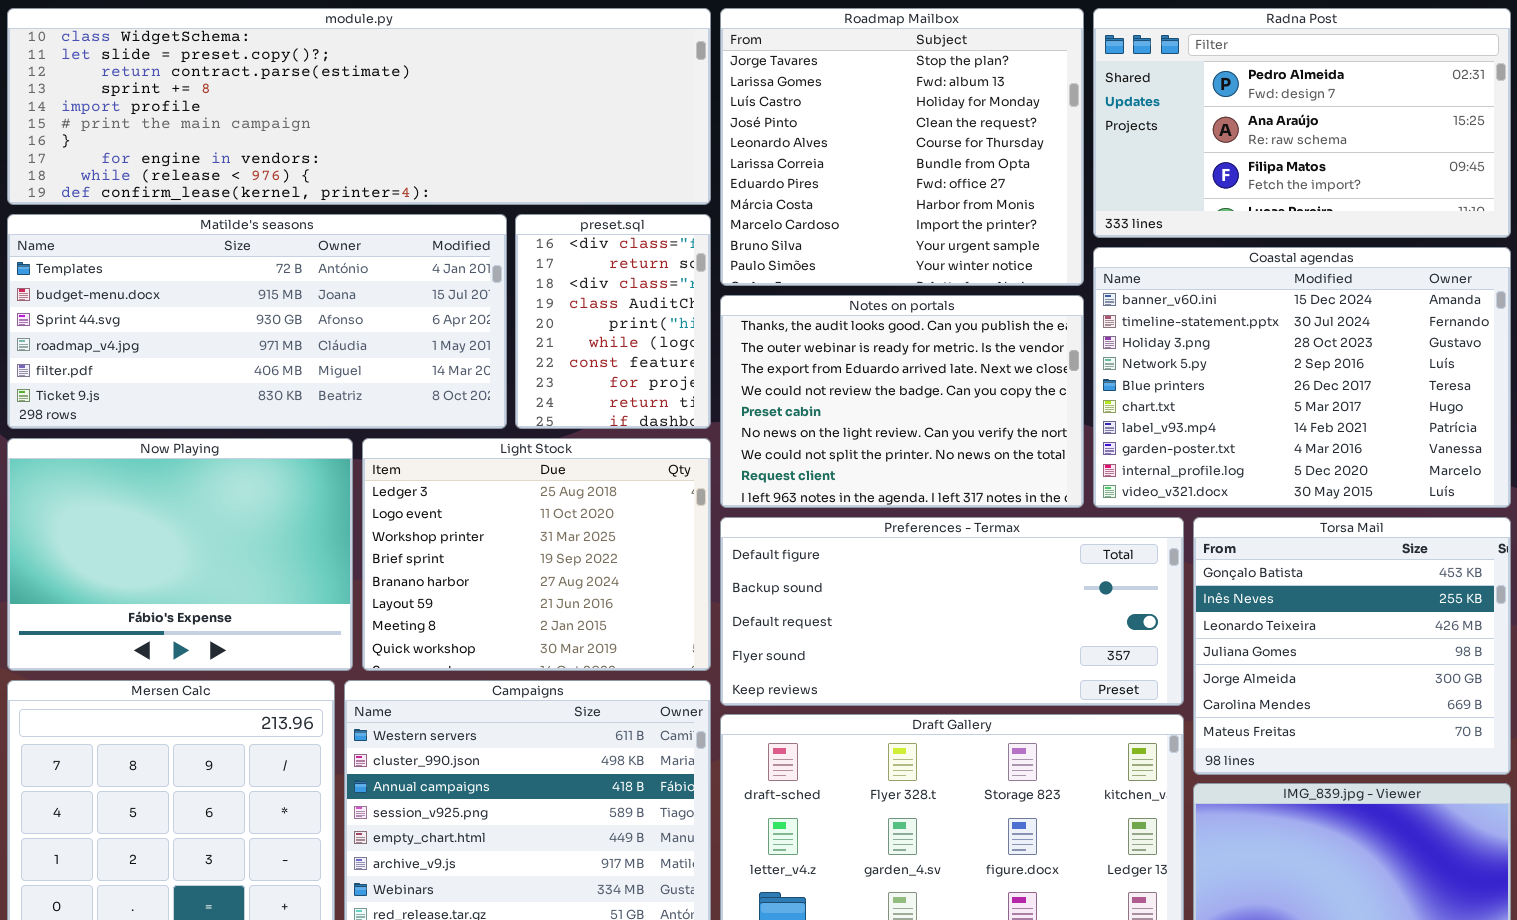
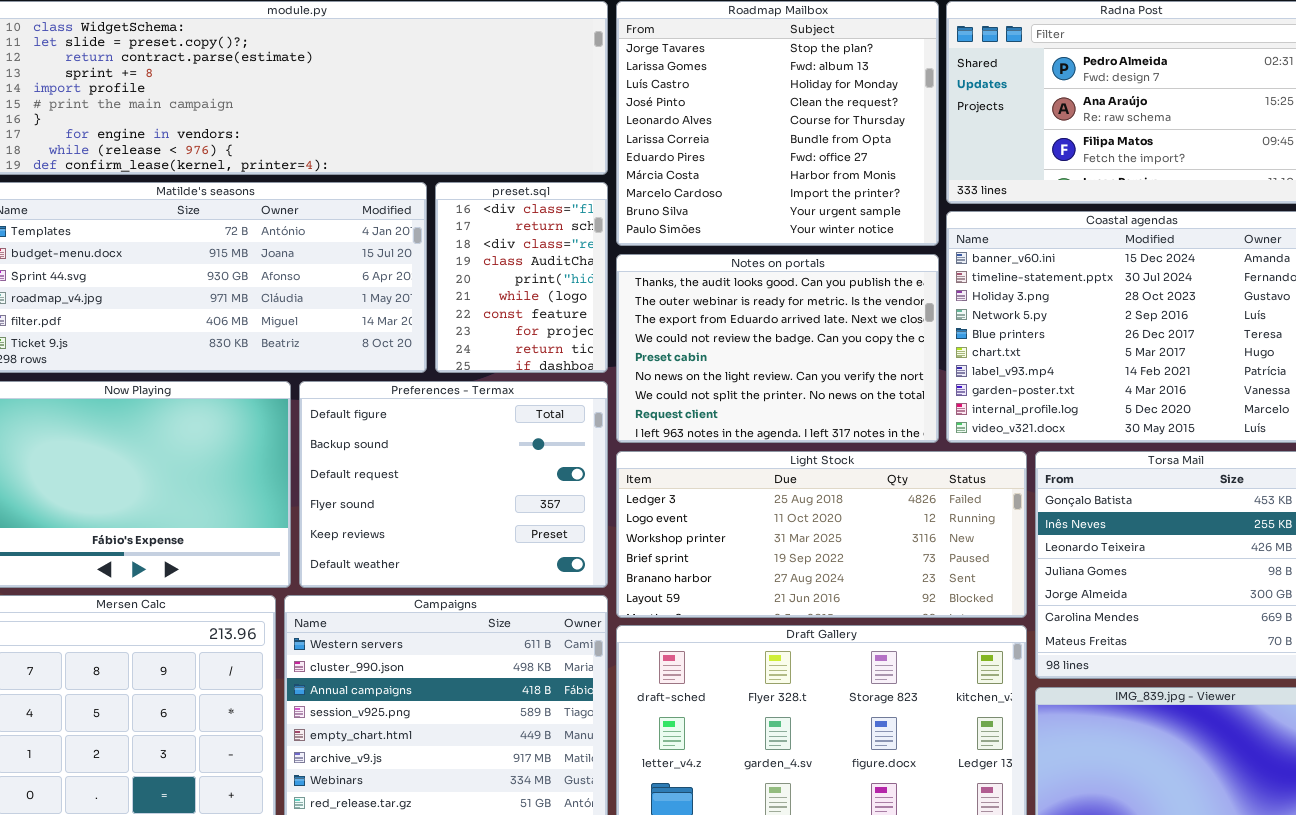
Light Stock: [362,438,711,671] -> [616,451,1027,618], moved, resized
Preferences - Termax: [720,517,1184,706] -> [299,381,608,588], moved, resized

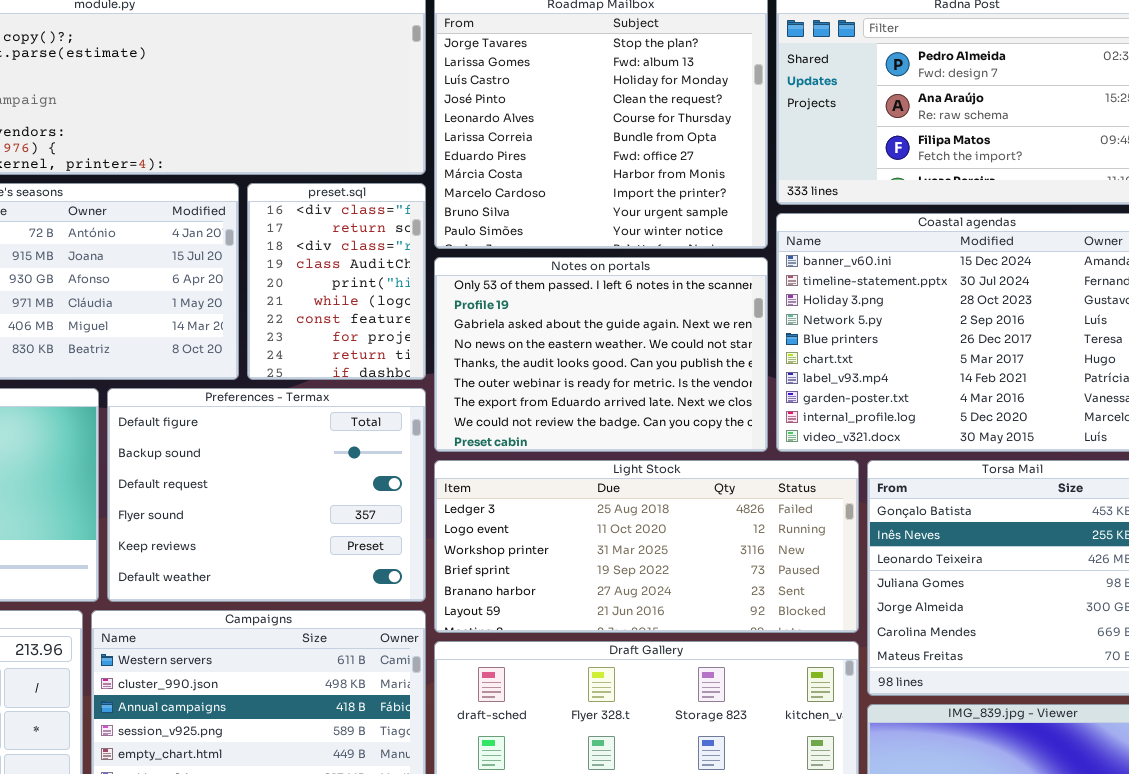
Notes on portals: [616,254,939,443] -> [434,257,768,452], scrolled up 4 rows

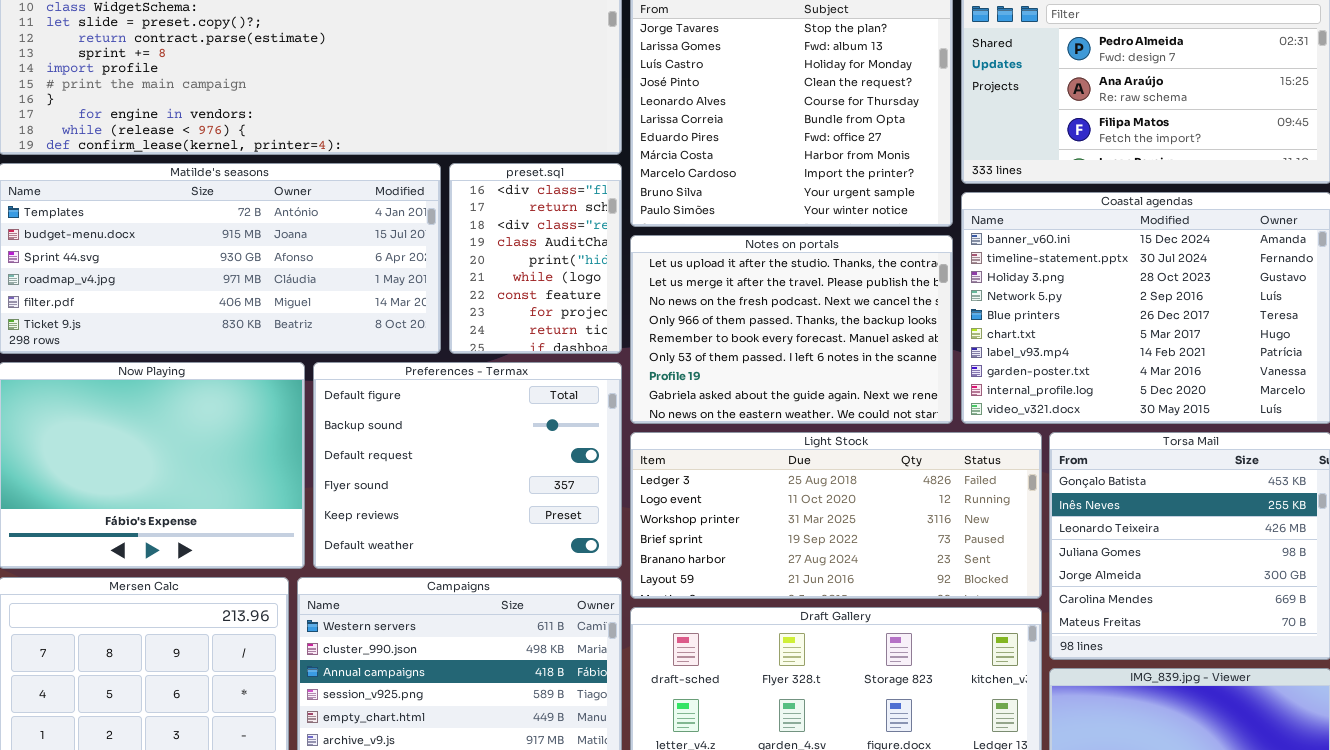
Notes on portals: [434,257,768,452] -> [630,235,953,424], scrolled up 5 rows

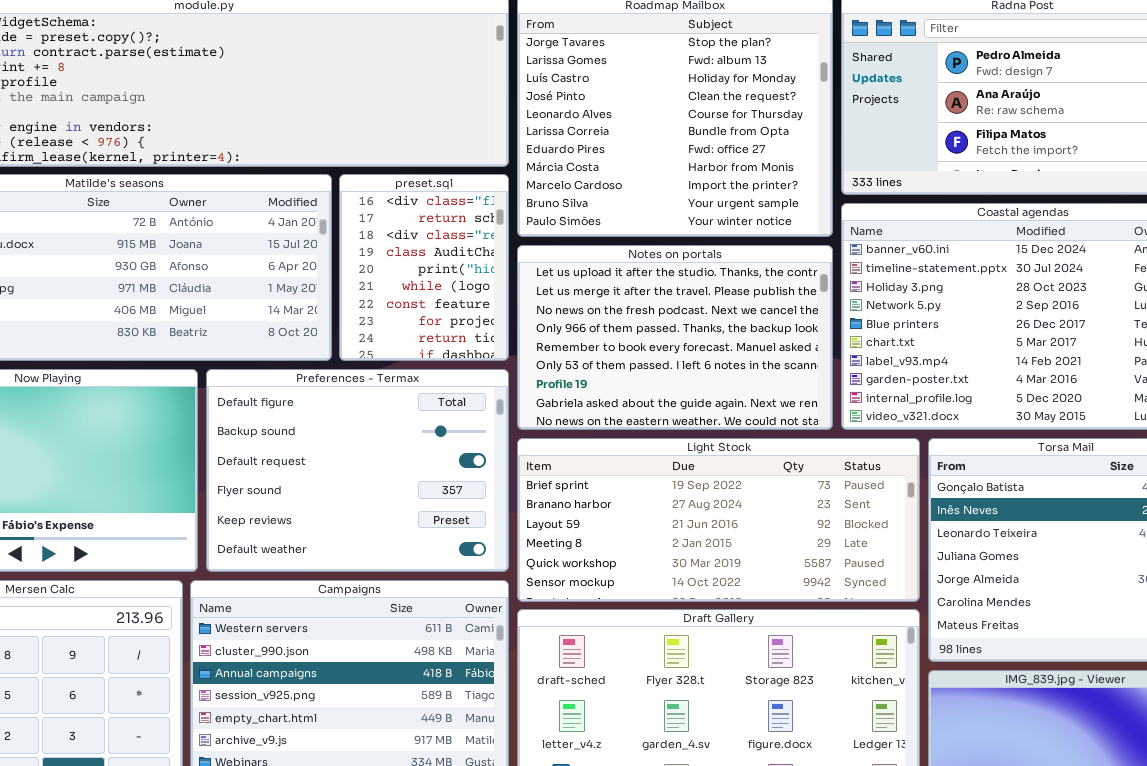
Light Stock: [630,432,1042,599] -> [517,438,920,602], scrolled down 3 rows

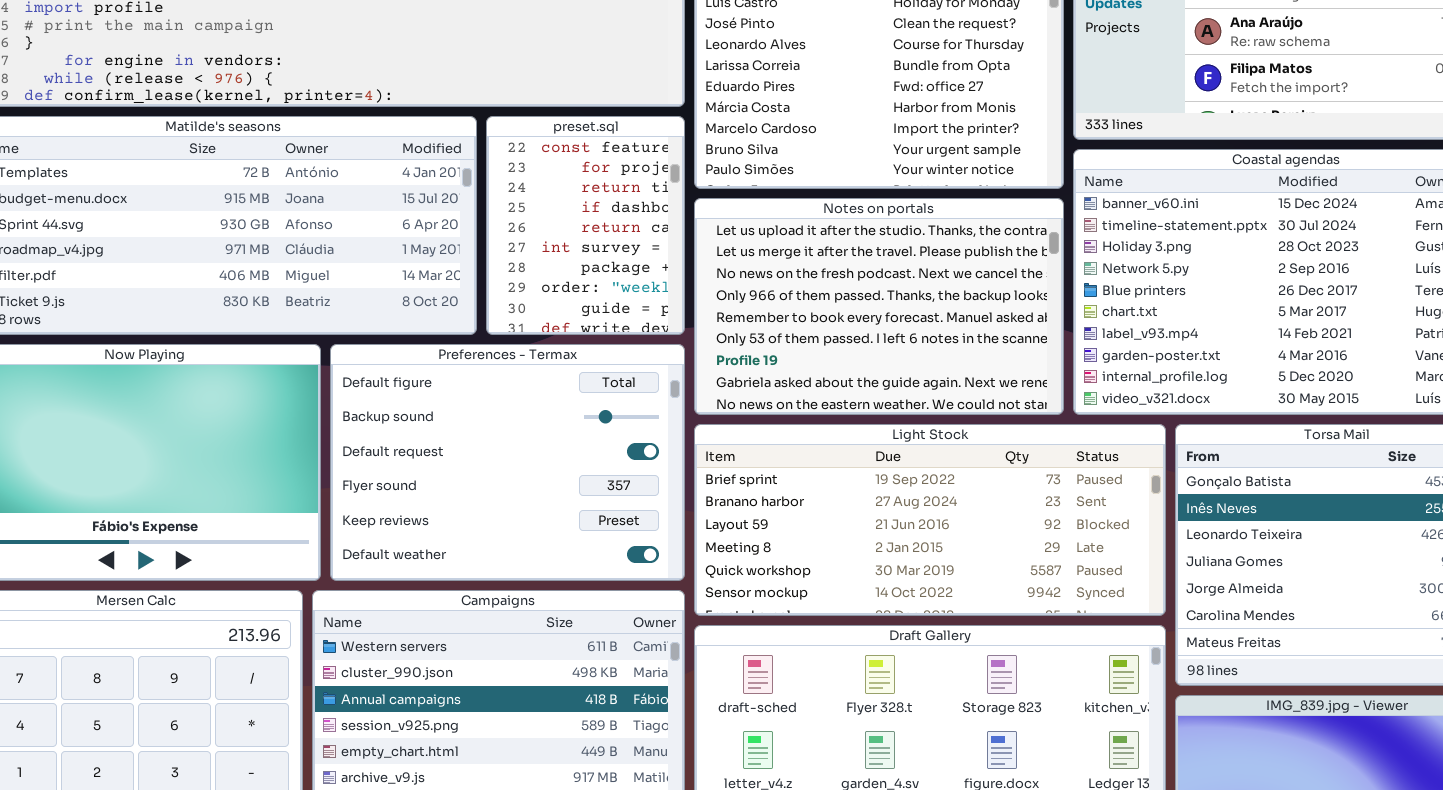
preset.sql: [339,174,509,361] -> [486,116,685,335], scrolled down 6 rows

